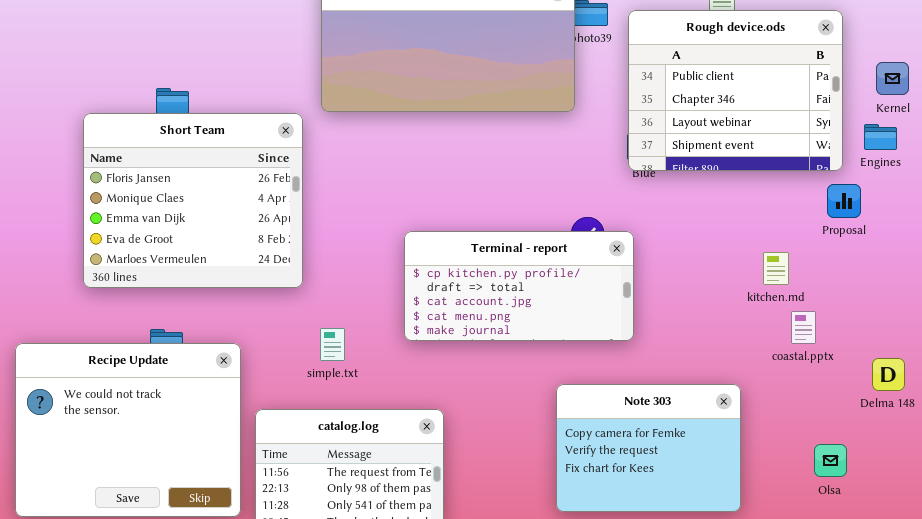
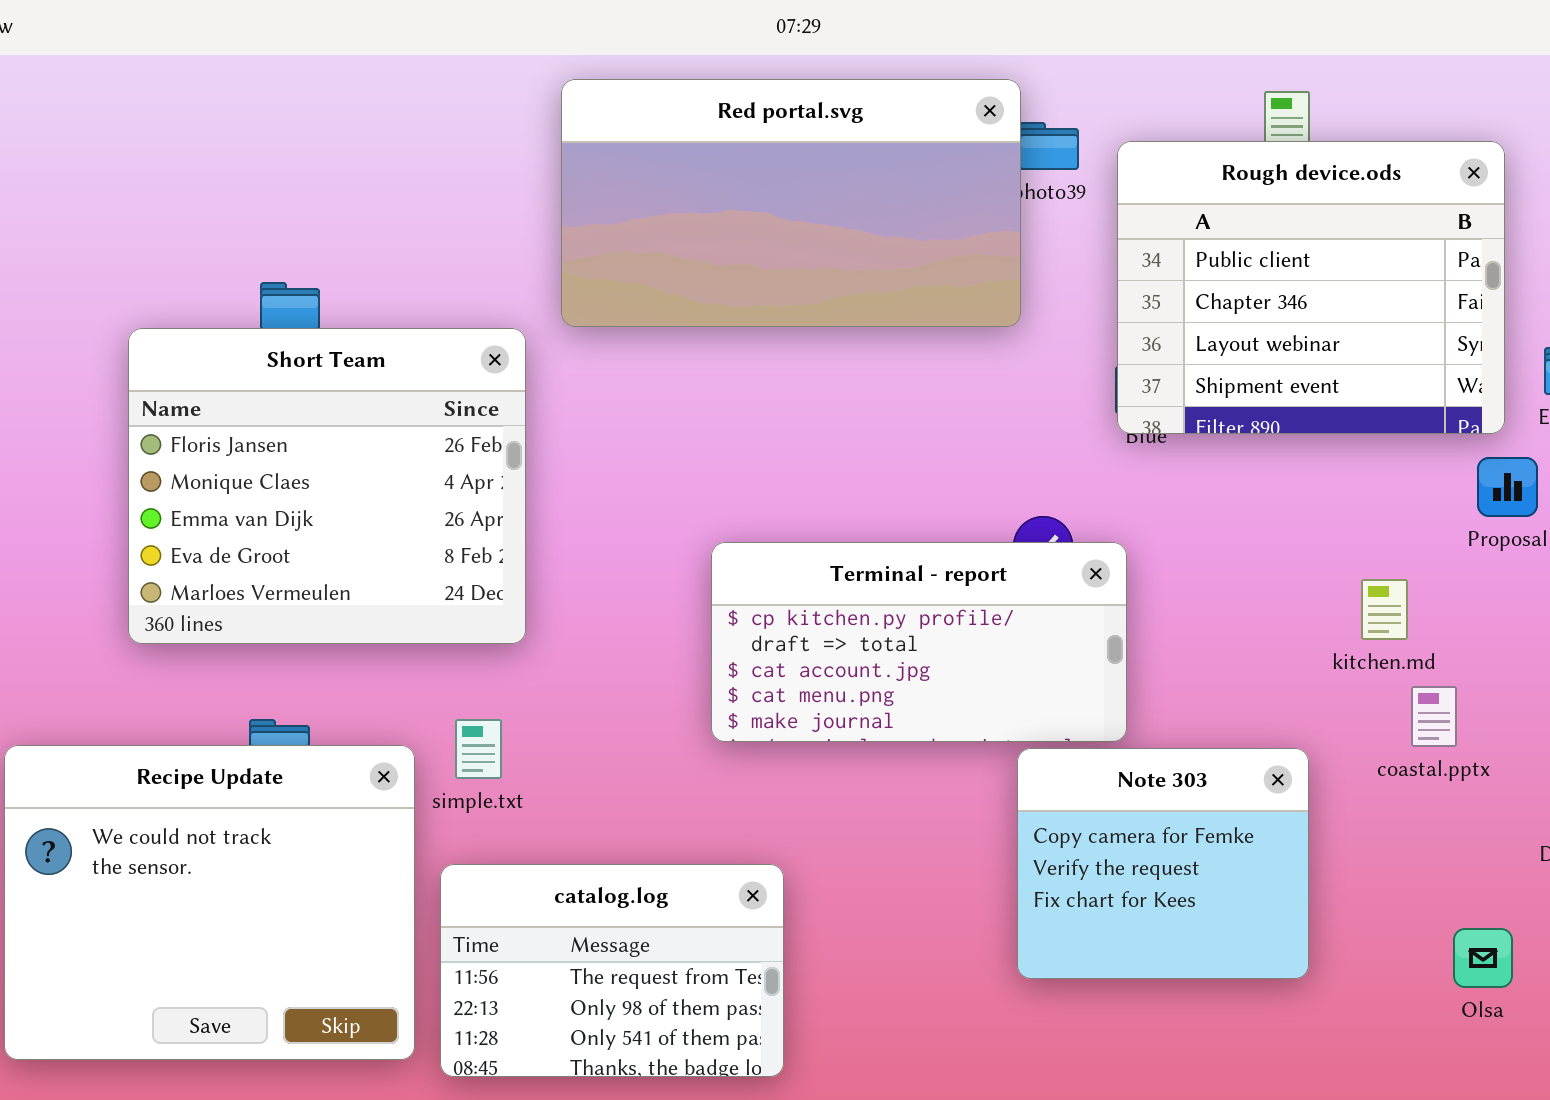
simple.txt: [320,328,345,361] -> [455,719,502,779], moved
Note 303: [556,384,741,512] -> [1017,748,1309,979], moved, resized

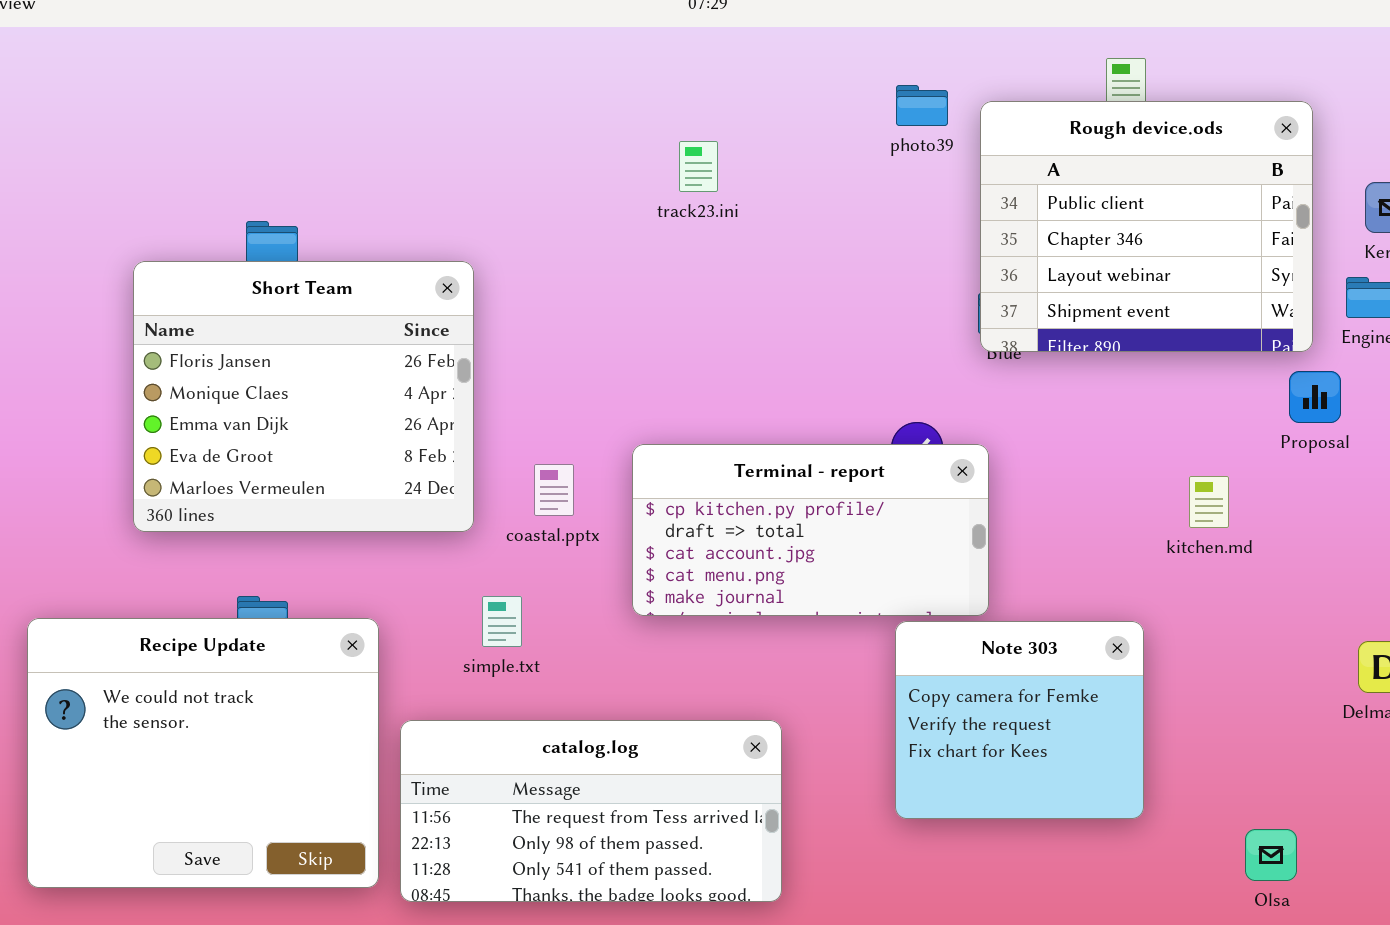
Red portal.svg: [561,79,1021,327] -> none, closed
coastal.pptx: [1411,686,1457,747] -> [534,464,574,516], moved
simple.txt: [455,719,502,779] -> [482,596,522,647], moved
catalog.log: [440,864,784,1077] -> [400,720,782,902], resized
Olsa: [1453,928,1513,988] -> [1245,829,1297,881], moved

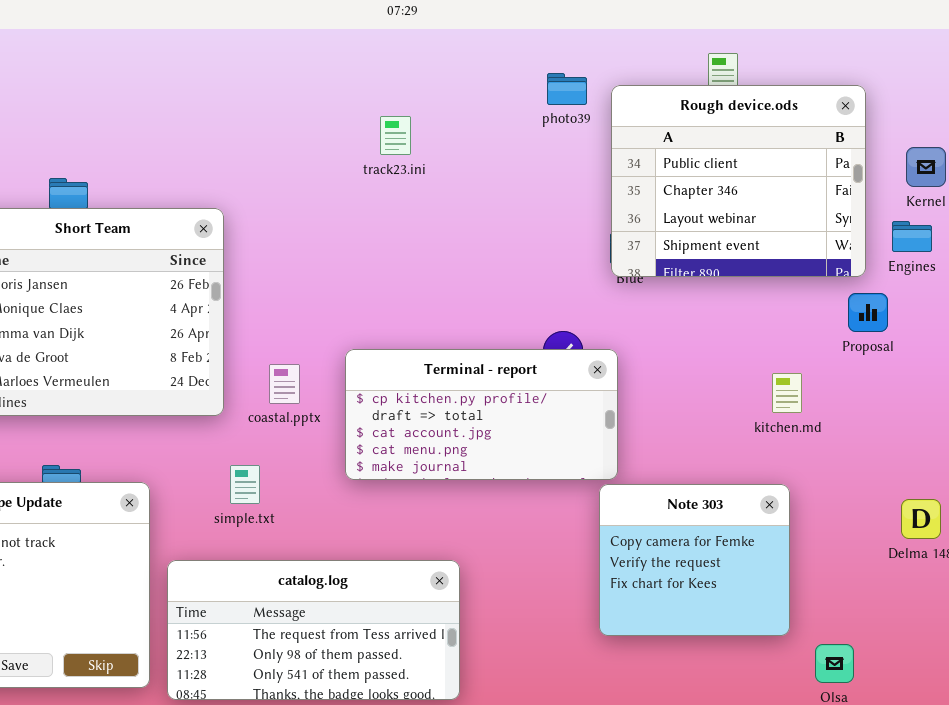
Note 303: [895,621,1144,819] -> [599,484,790,636], moved

